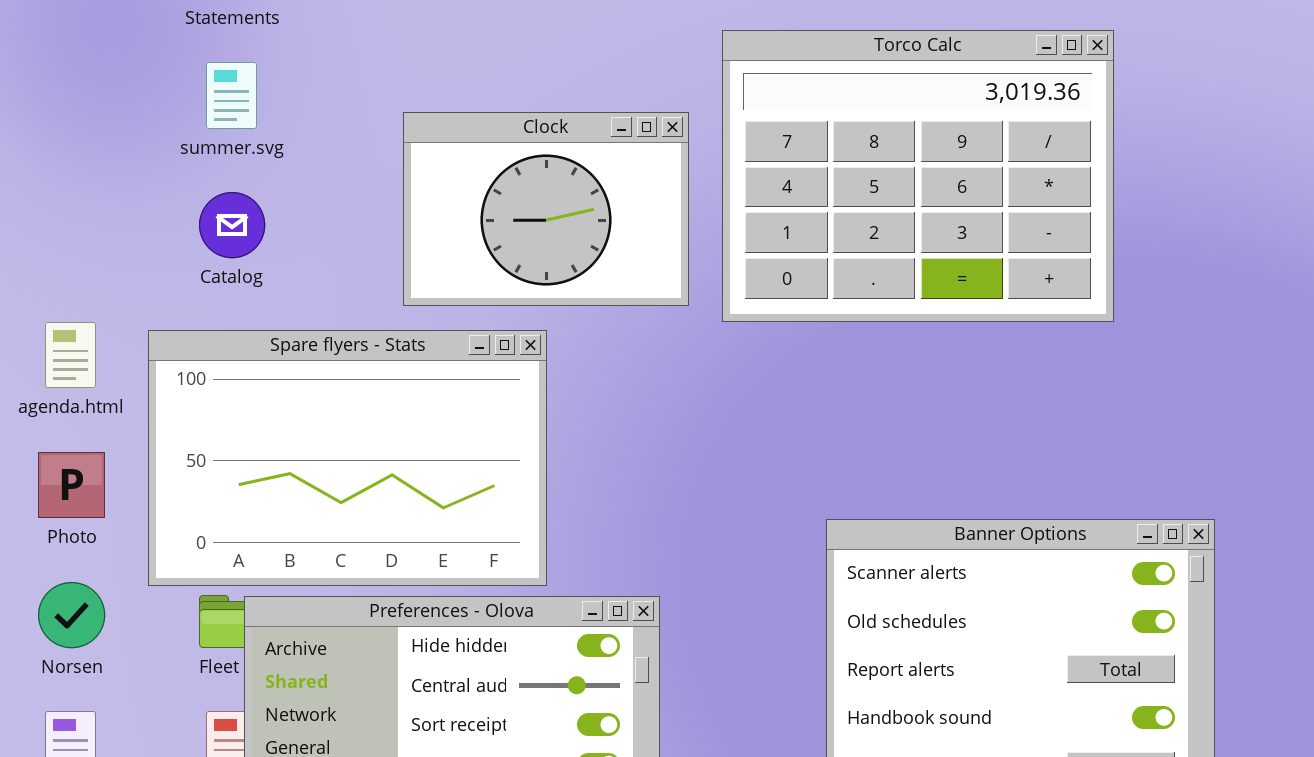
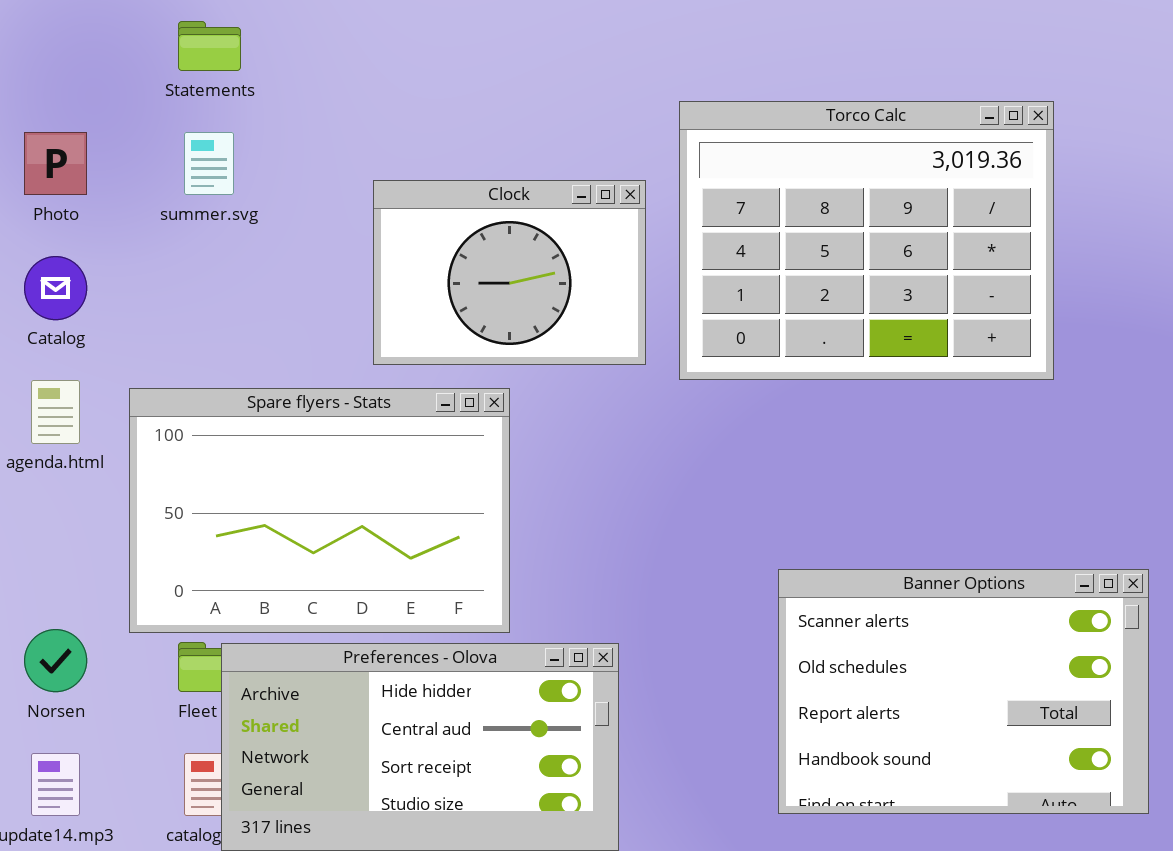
Catalog: [199,192,265,258] -> [24,256,87,320], moved
Photo: [38,452,105,518] -> [24,132,87,195], moved

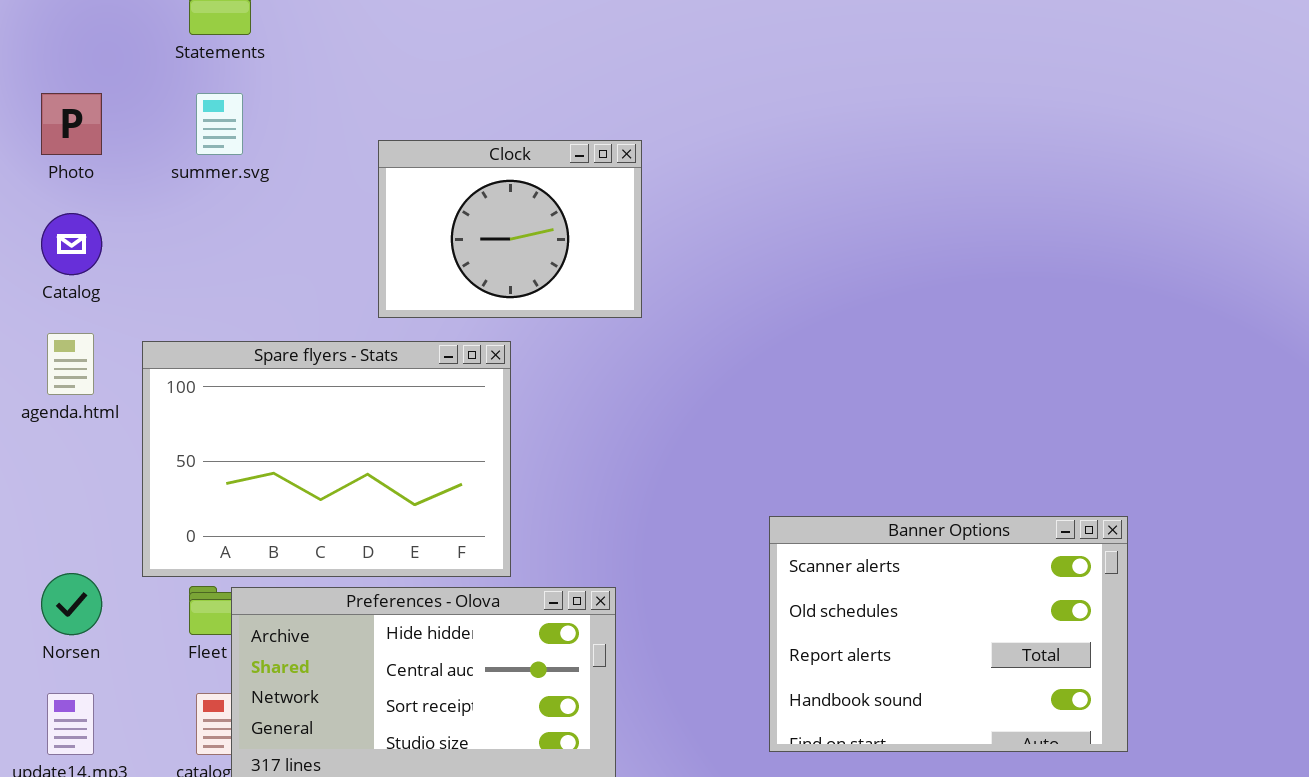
Torco Calc: [679,101,1054,380] -> none, closed

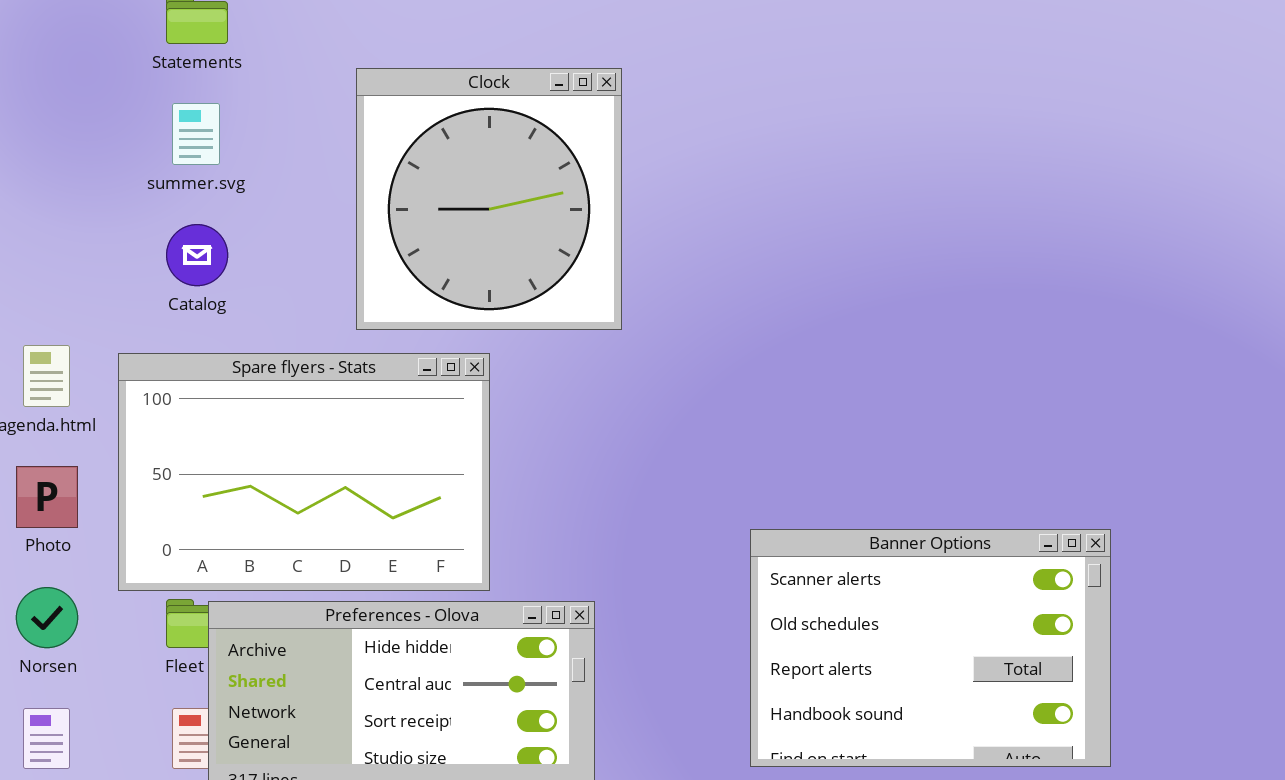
Photo: [41,93,102,155] -> [16,466,78,528], moved
Clock: [378,140,642,318] -> [356,68,622,330], resized
Catalog: [41,213,102,275] -> [166,224,228,286], moved

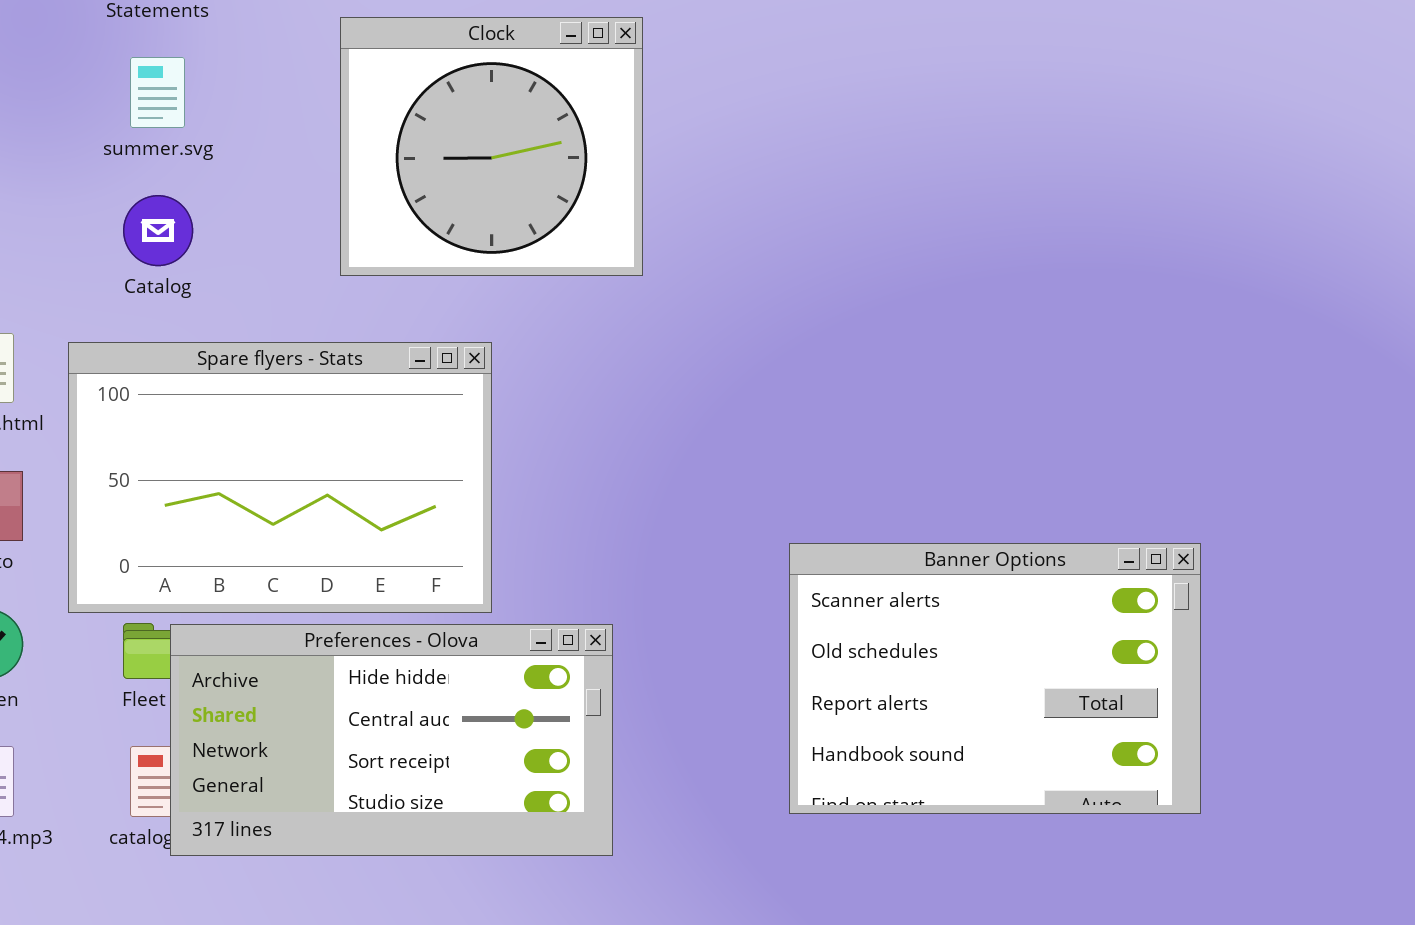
Clock: [356,68,622,330] -> [340,17,643,276], resized

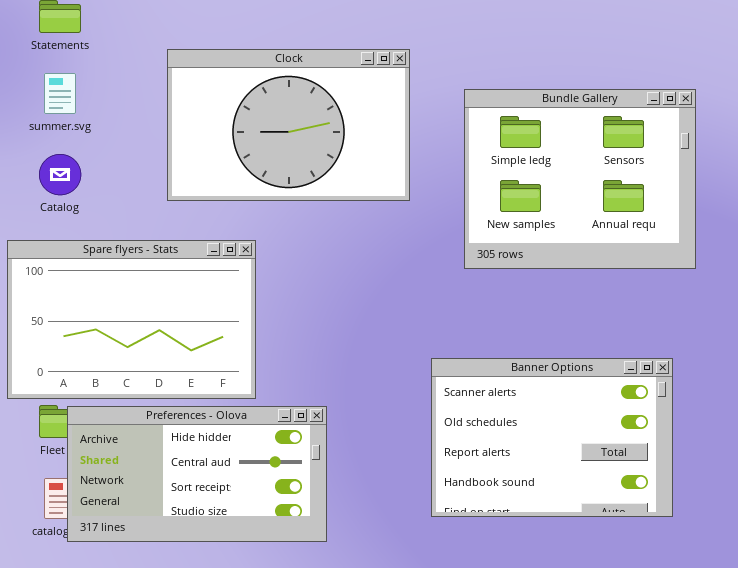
Clock: [340,17,643,276] -> [167,49,410,201], resized
Bundle Gallery: none -> [464,89,696,269], opened

